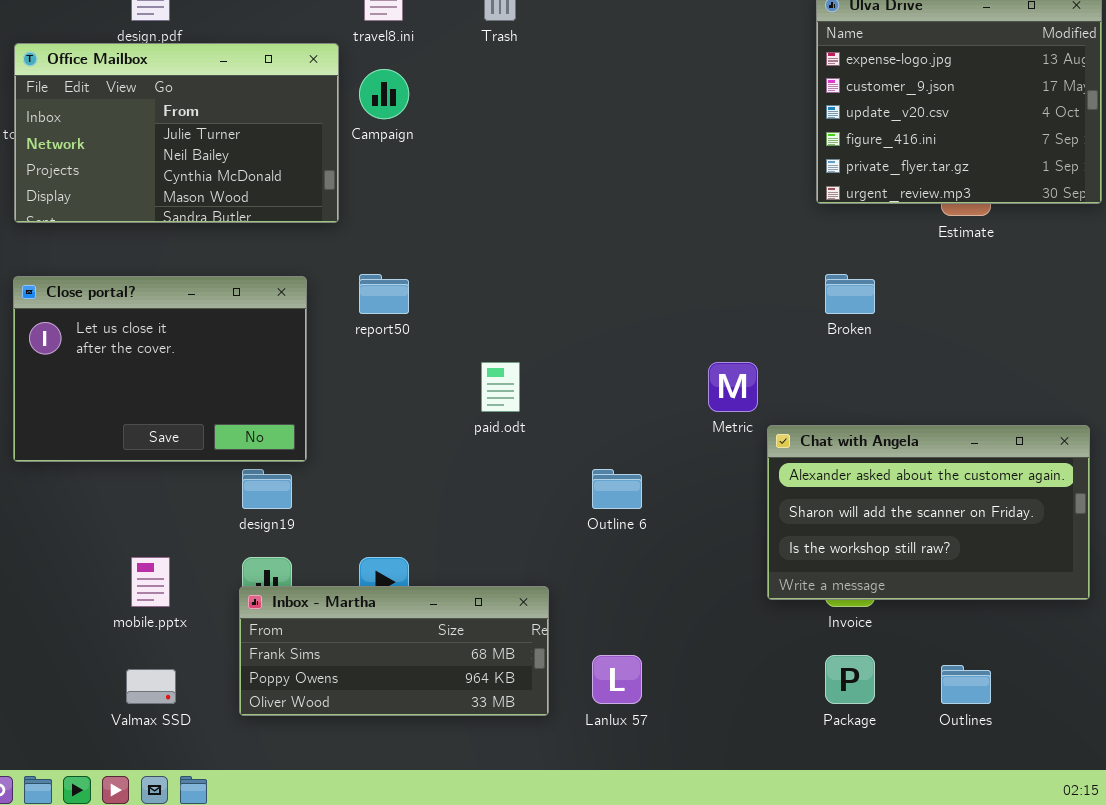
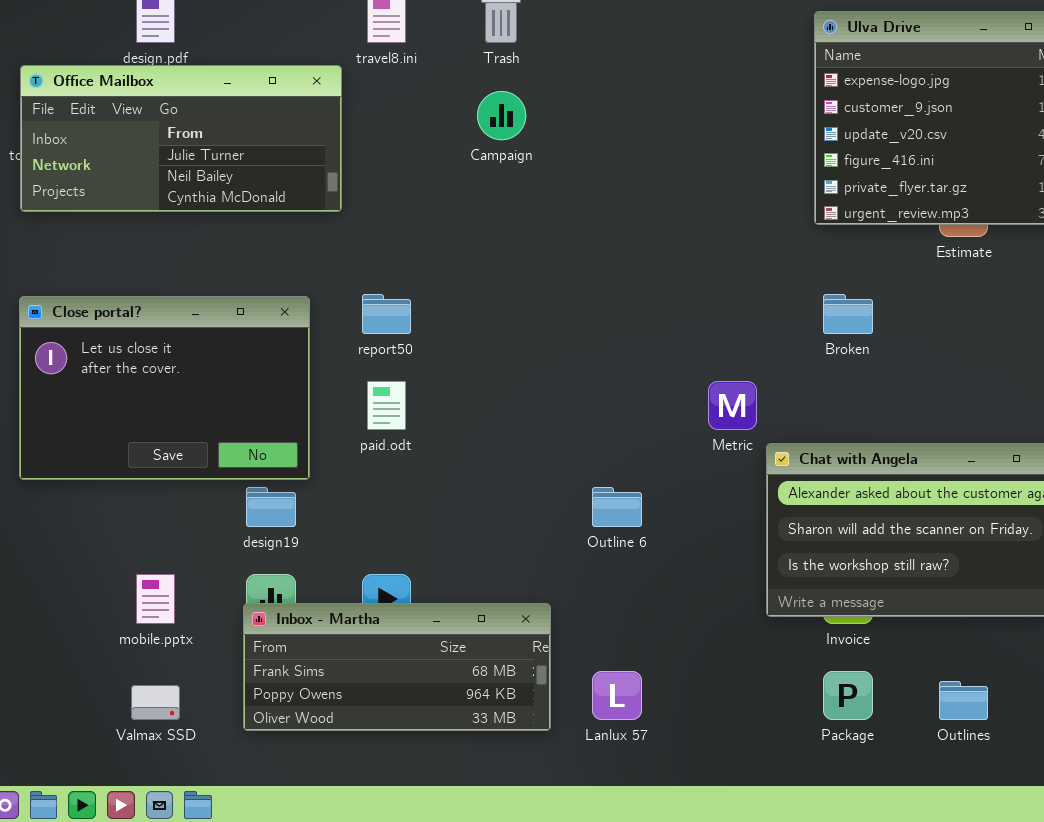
Office Mailbox: [14,43,339,223] -> [20,65,342,212], resized
Campaign: [359,69,409,119] -> [477,91,526,140], moved
paid.odt: [481,362,520,412] -> [367,381,406,430], moved

